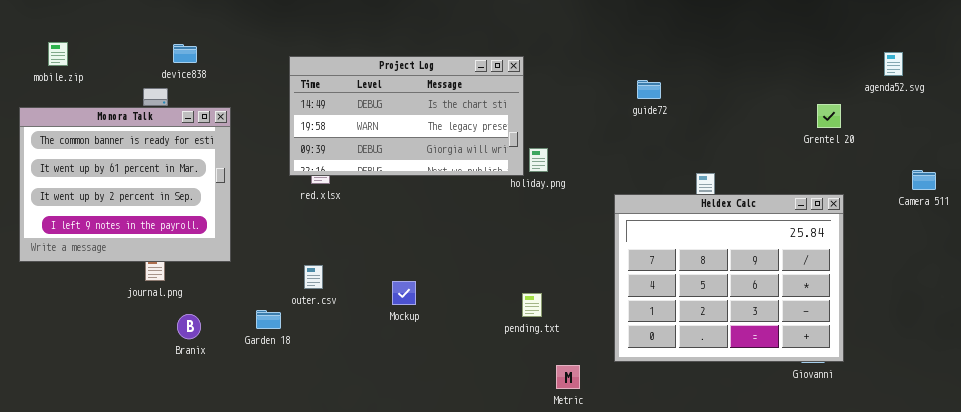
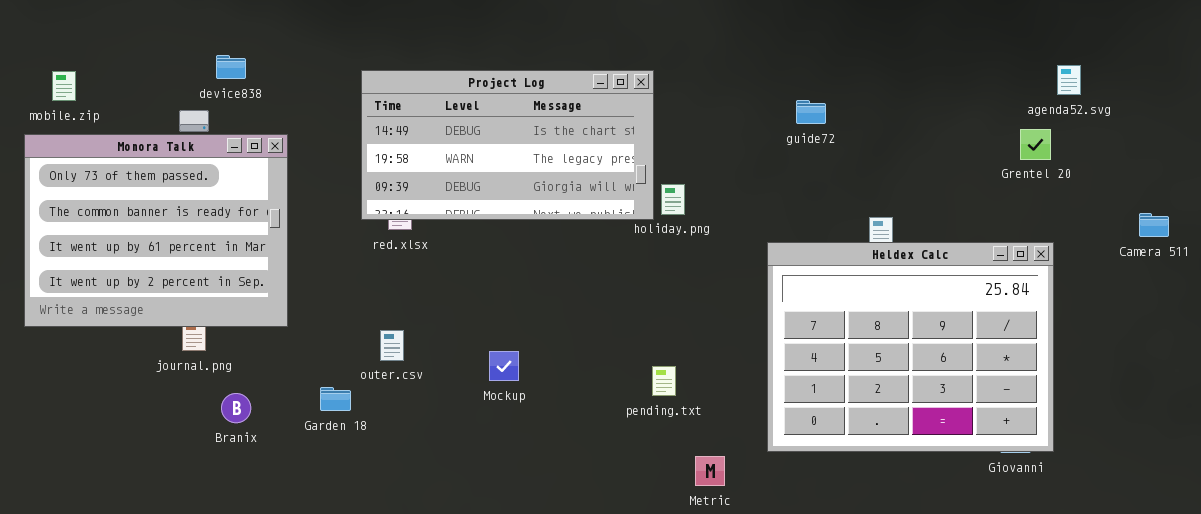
mobile.zip: [48,42,68,66] -> [52,71,76,101], moved
agenda52.svg: [884,52,903,76] -> [1057,65,1081,95], moved
Monora Talk: [19,107,231,262] -> [24,134,288,327], scrolled up 1 row

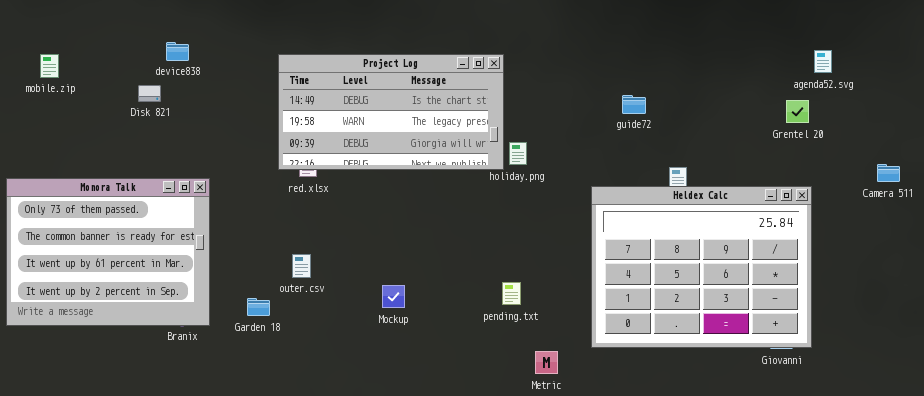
guide72: [796,100,826,124] -> [622,95,646,114], moved
Monora Talk: [24,134,288,327] -> [6,178,210,326], moved
Mockup: [489,351,519,381] -> [382,285,405,308], moved

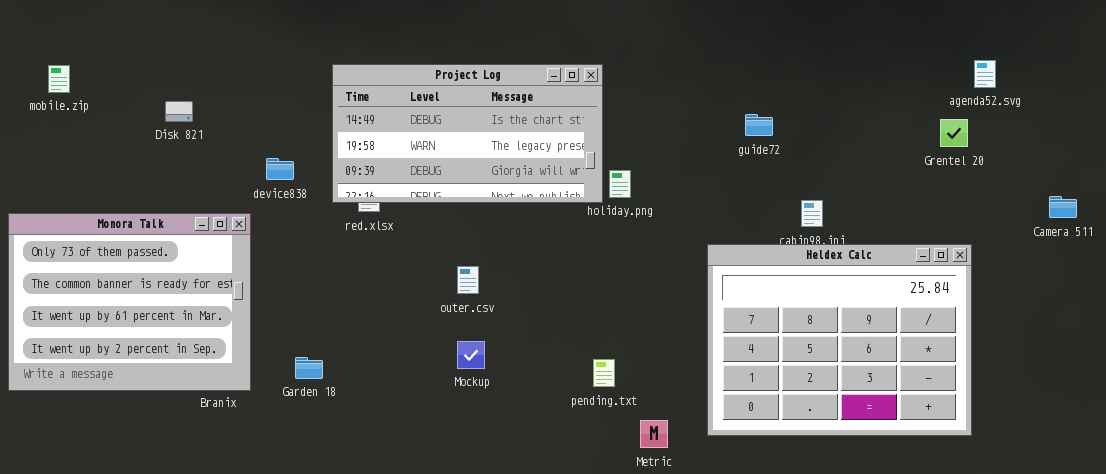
device838: [166,42,189,61] -> [266,158,294,180], moved
Heldex Calc: [591,186,812,348] -> [707,244,972,436], moved
outer.csv: [292,254,311,278] -> [457,266,479,294], moved
pending.txt: [502,282,521,305] -> [593,359,615,387], moved

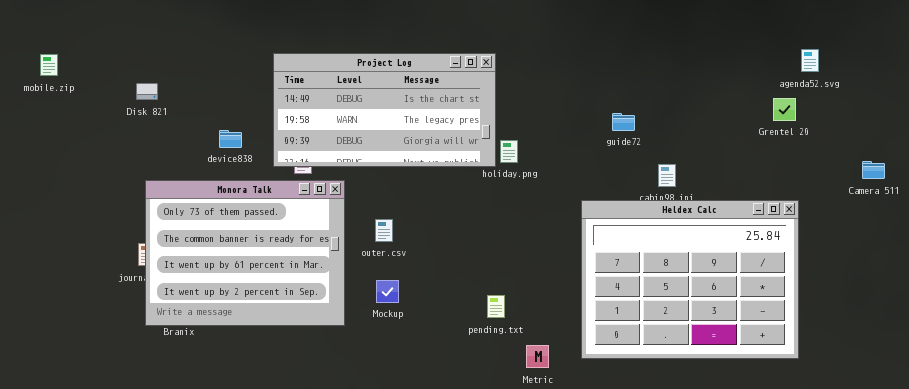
guide72: [745,114,773,136] -> [612,113,635,131], moved
Monora Talk: [8,213,251,391] -> [145,180,345,326], moved

